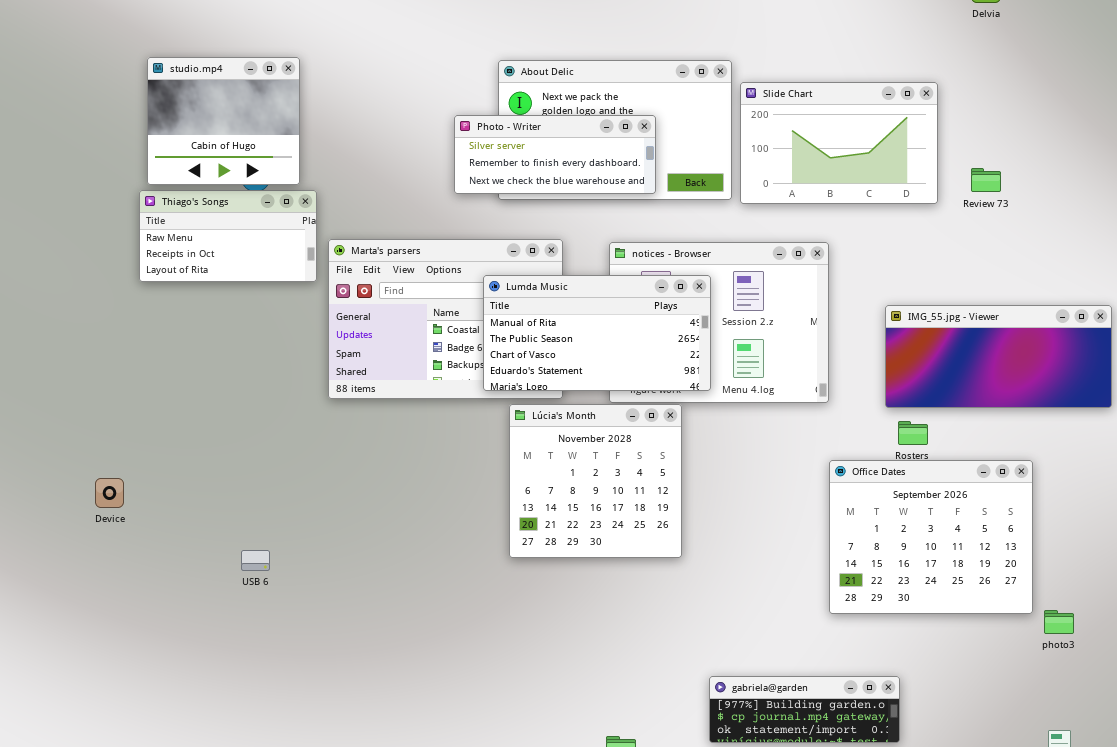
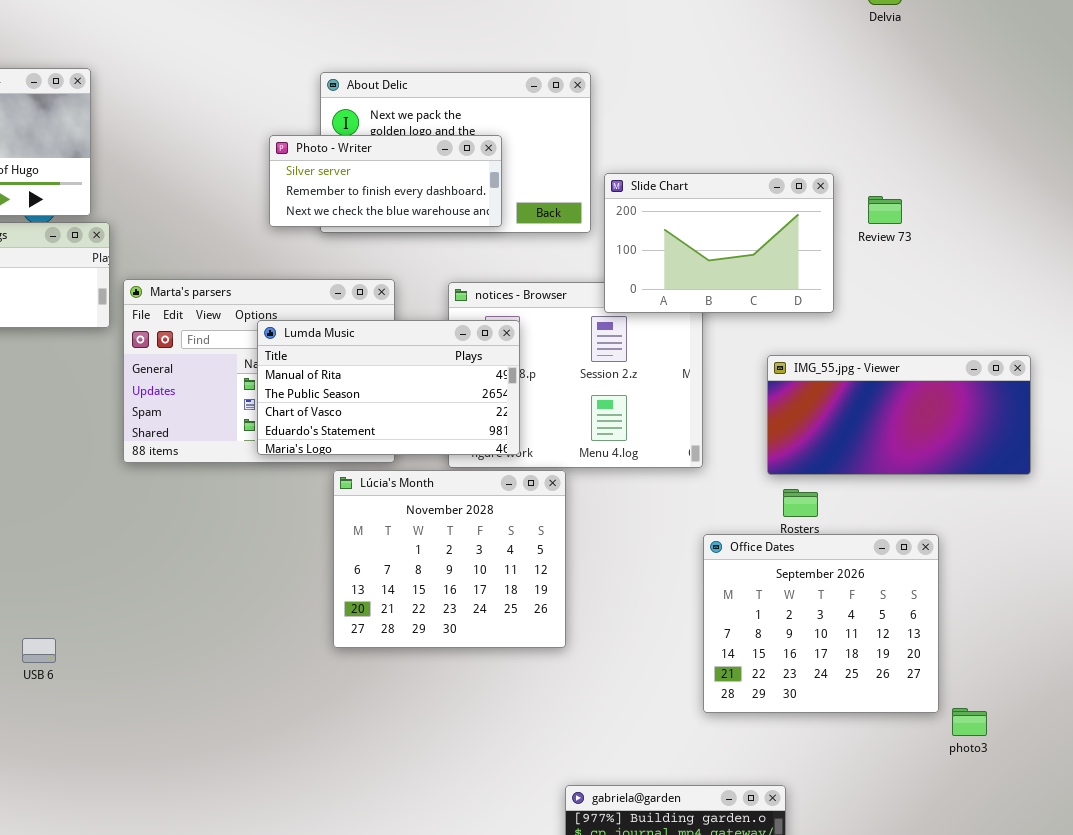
Slide Chart: [740,82,938,204] -> [604,173,834,313], moved
Lumda Music: [483,275,711,391] -> [257,320,520,455], moved
Lúcia's Month: [509,404,682,558] -> [333,470,566,648], resized

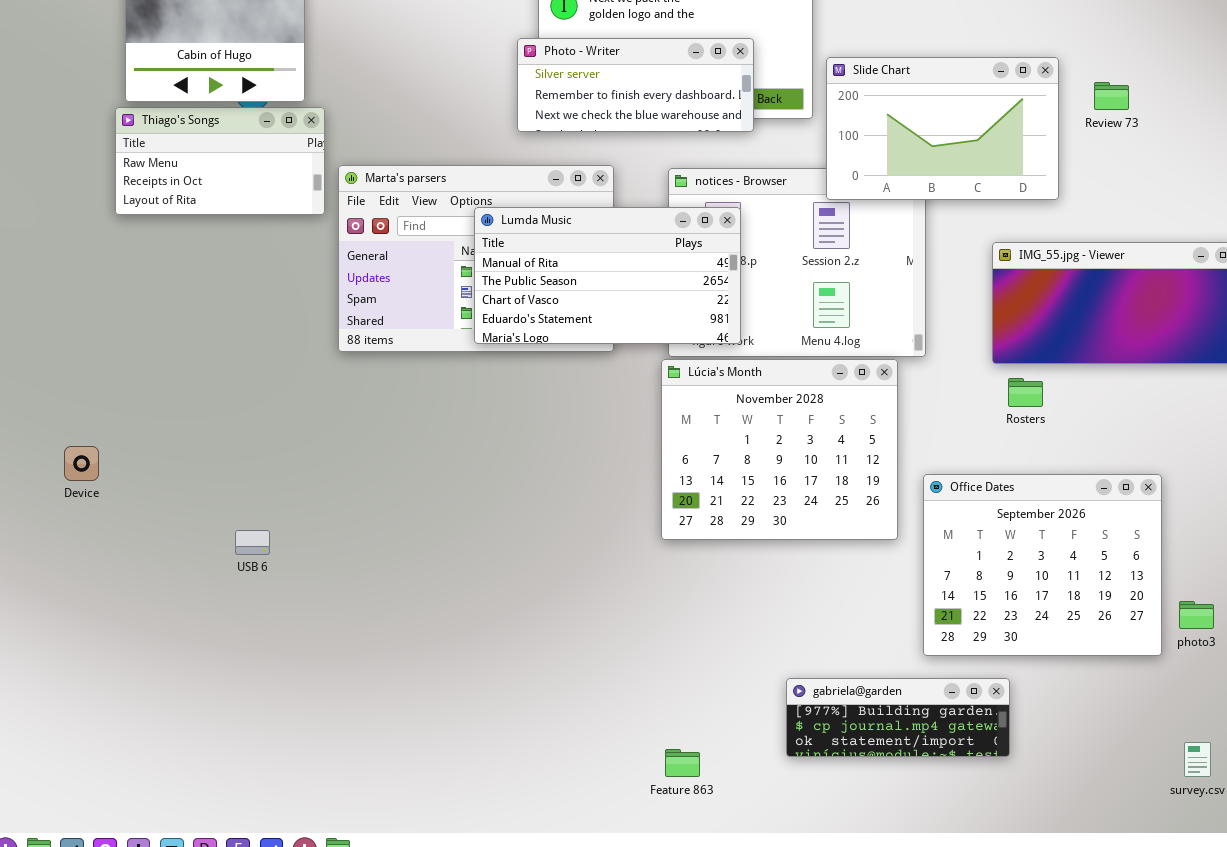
Photo - Writer: [269,135,502,227] -> [517,38,754,132], moved
Lúcia's Month: [333,470,566,648] -> [661,359,898,540], moved
Office Dates: [703,534,939,713] -> [923,474,1162,656], moved

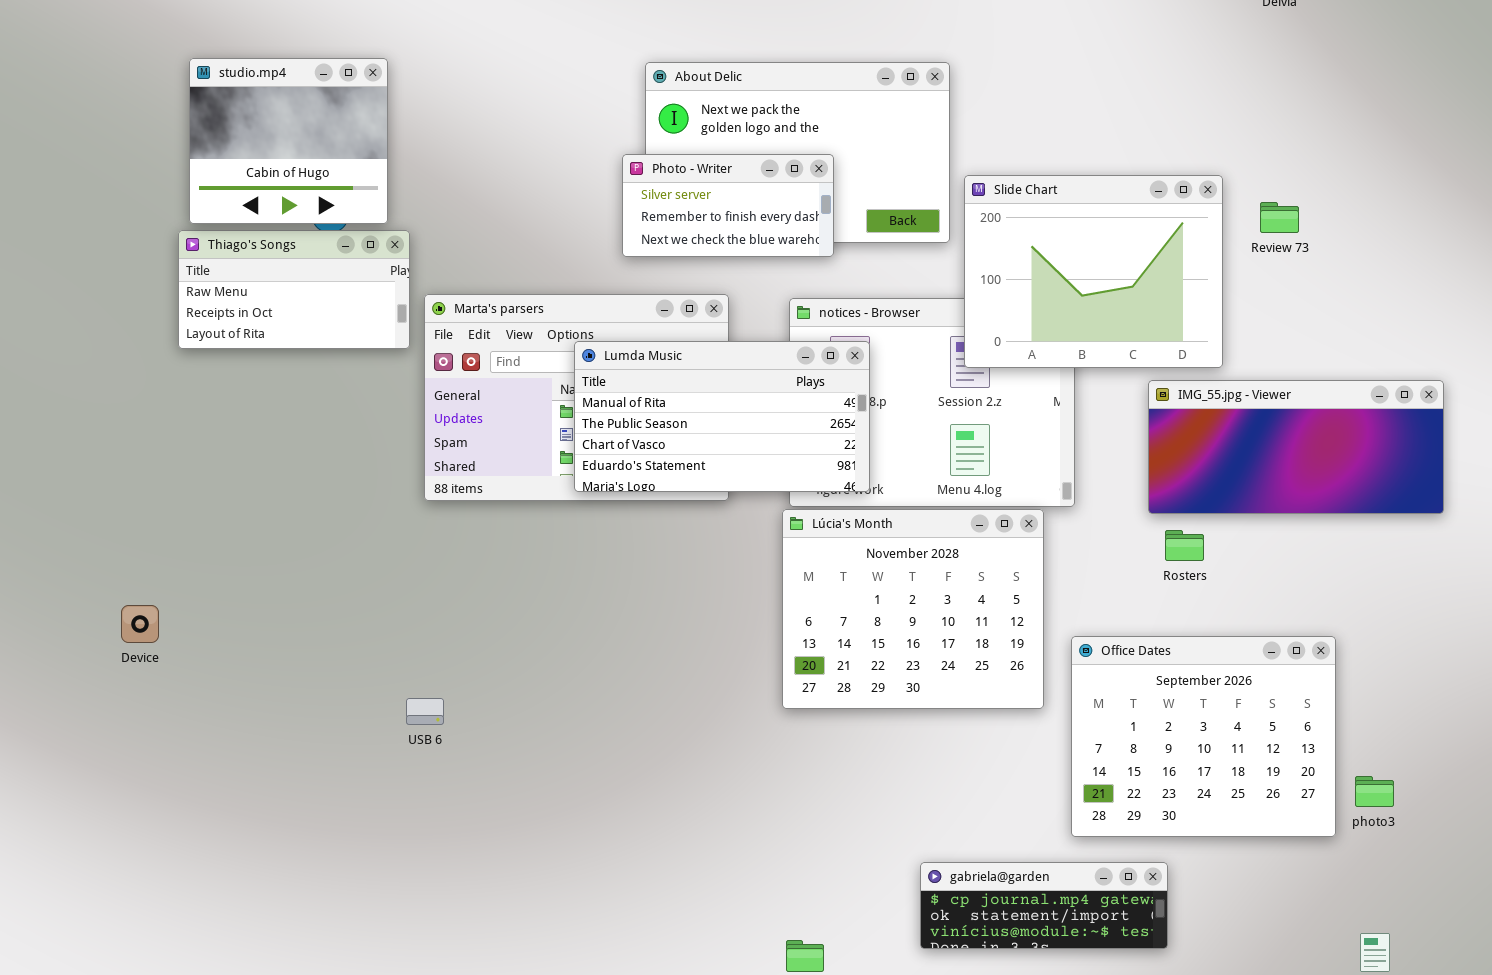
Photo - Writer: [517,38,754,132] -> [622,154,834,257], resized
Slide Chart: [826,57,1059,200] -> [964,175,1223,368], resized
USB 6: [235,530,270,555] -> [406,698,444,725], moved
gabriela@garden: [786,678,1010,757] -> [920,862,1168,949], scrolled down 1 row

